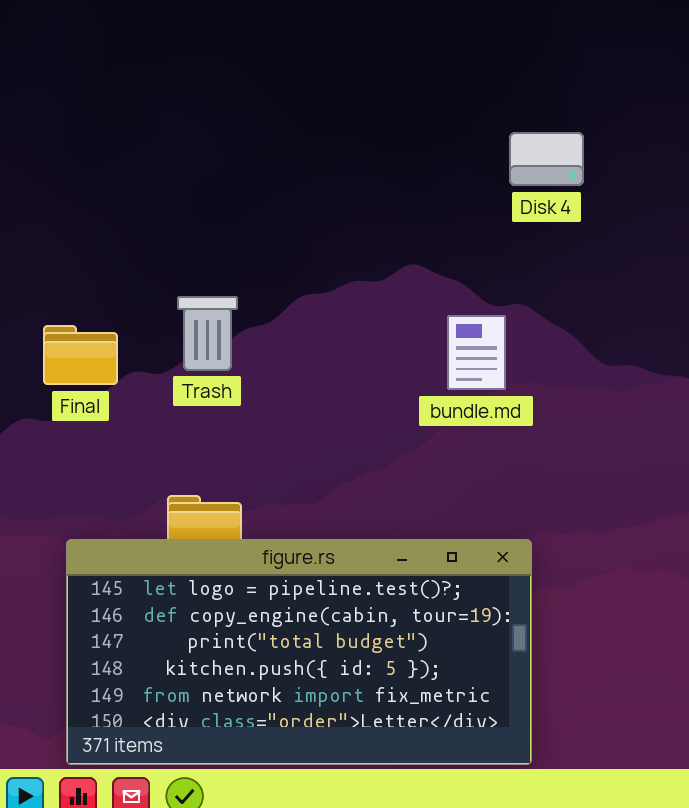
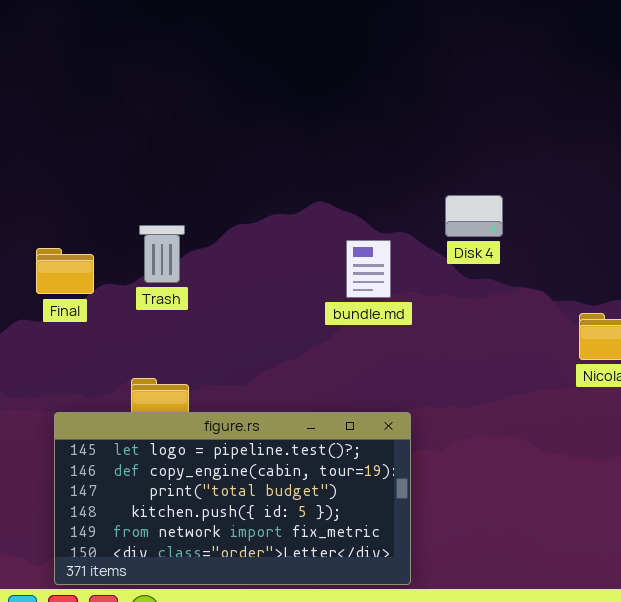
Disk 4: [509,132,584,186] -> [445,195,503,237], moved

